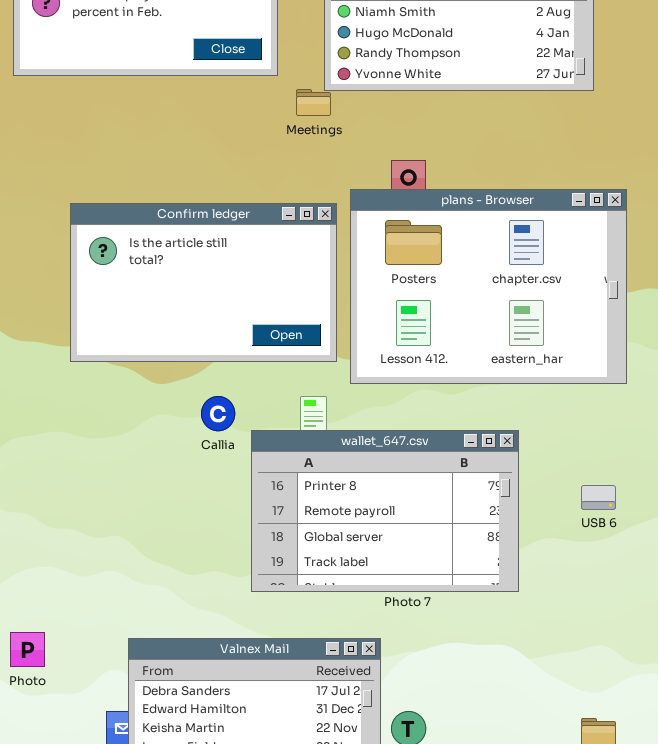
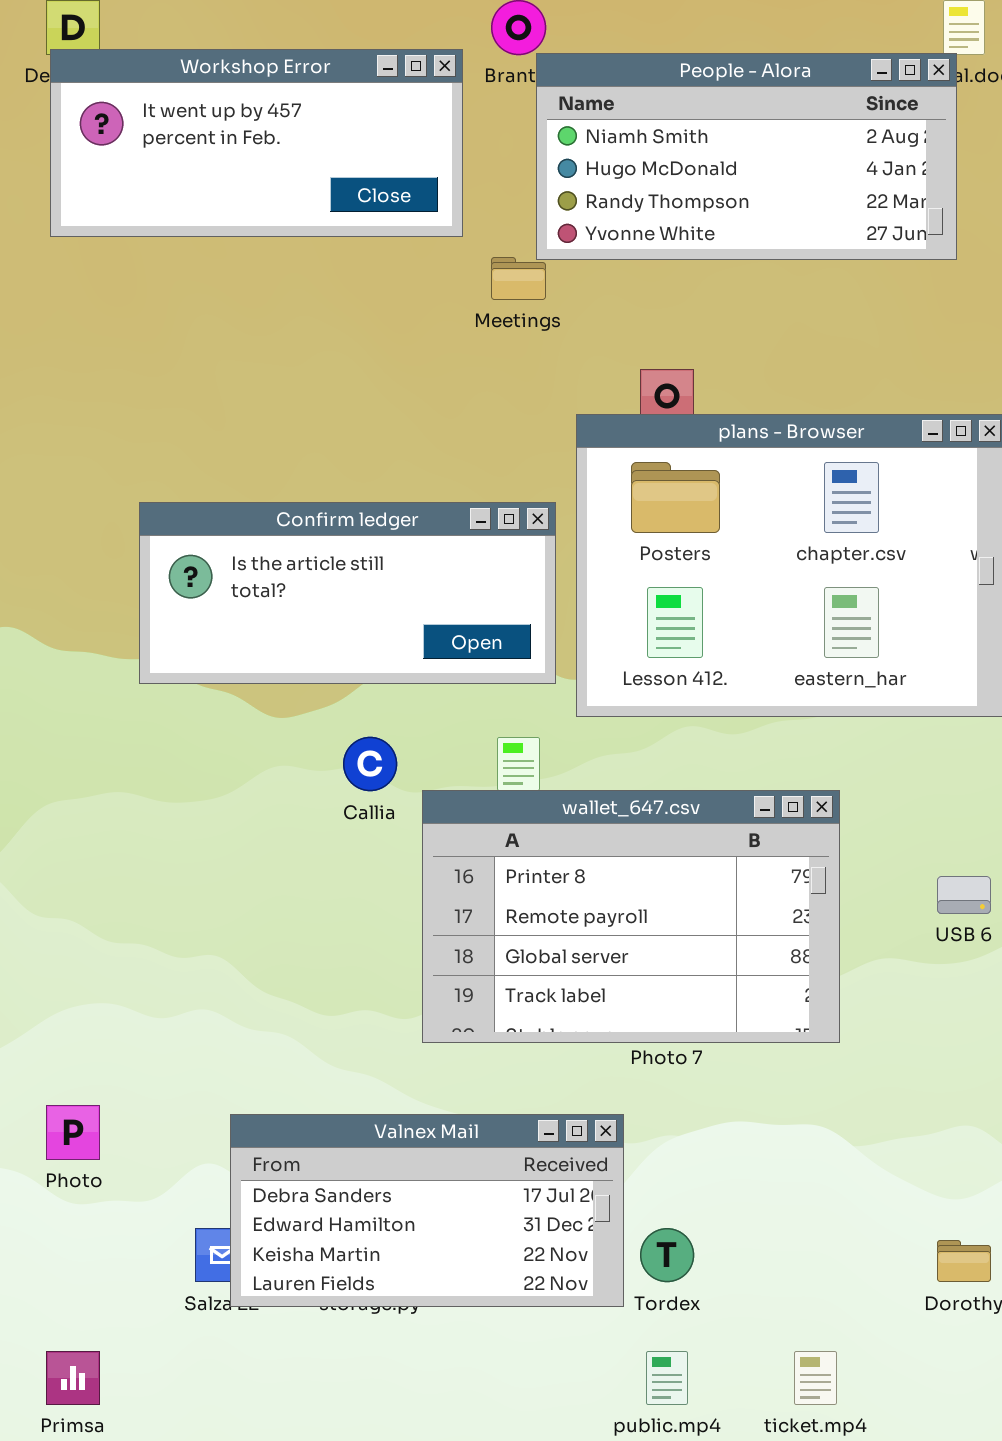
Confirm ledger: [70,203,337,362] -> [139,502,556,684], resized

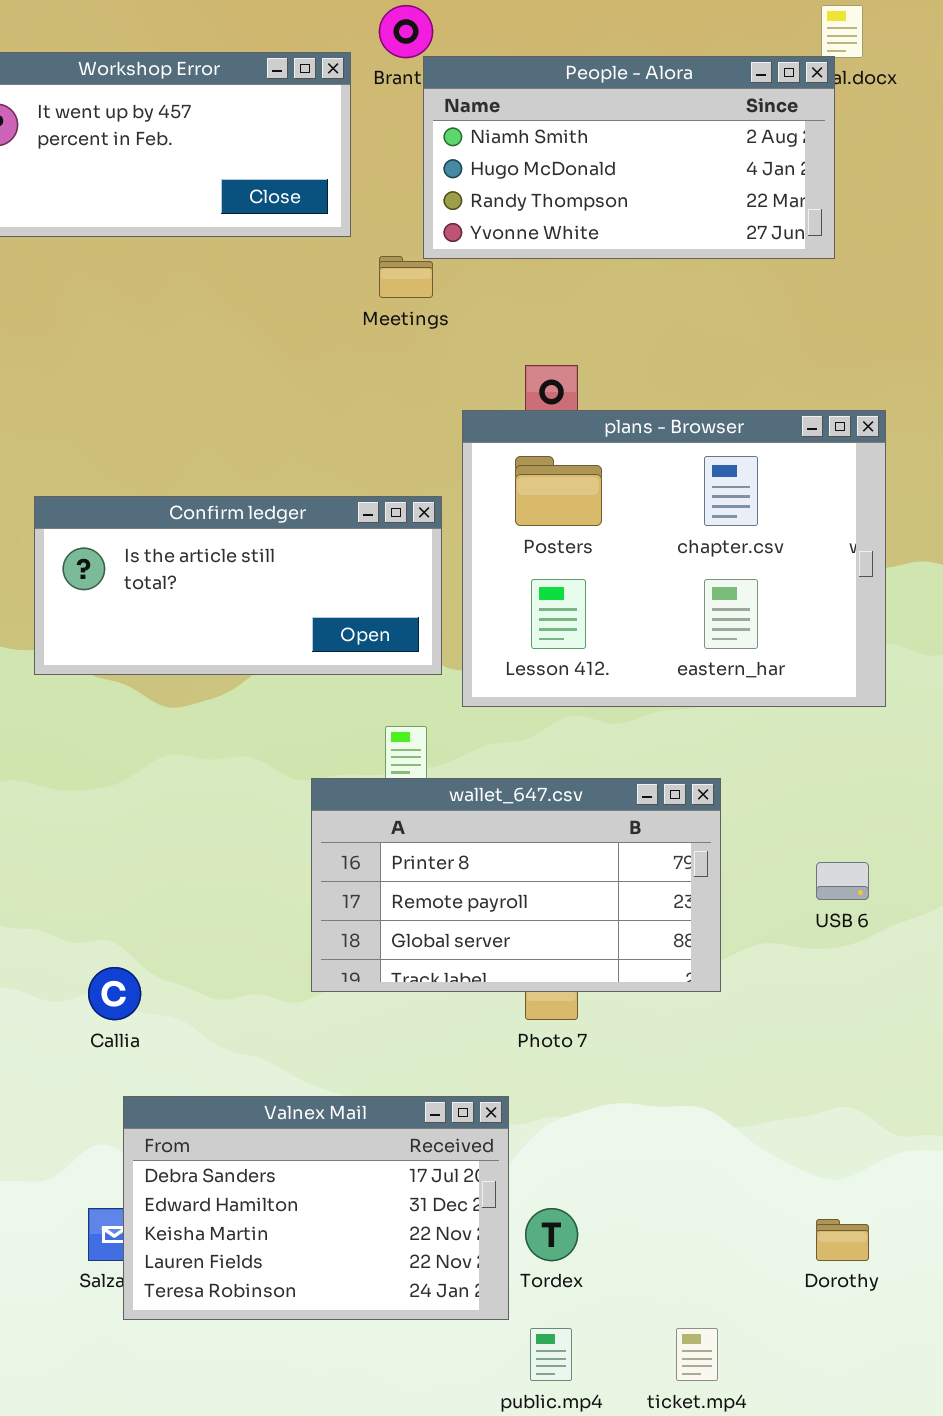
Callia: [343,737,397,791] -> [88,967,141,1020], moved
wallet_647.csv: [422,790,840,1043] -> [311,778,721,992], resized
Valnex Mail: [230,1114,624,1307] -> [123,1096,509,1320], resized

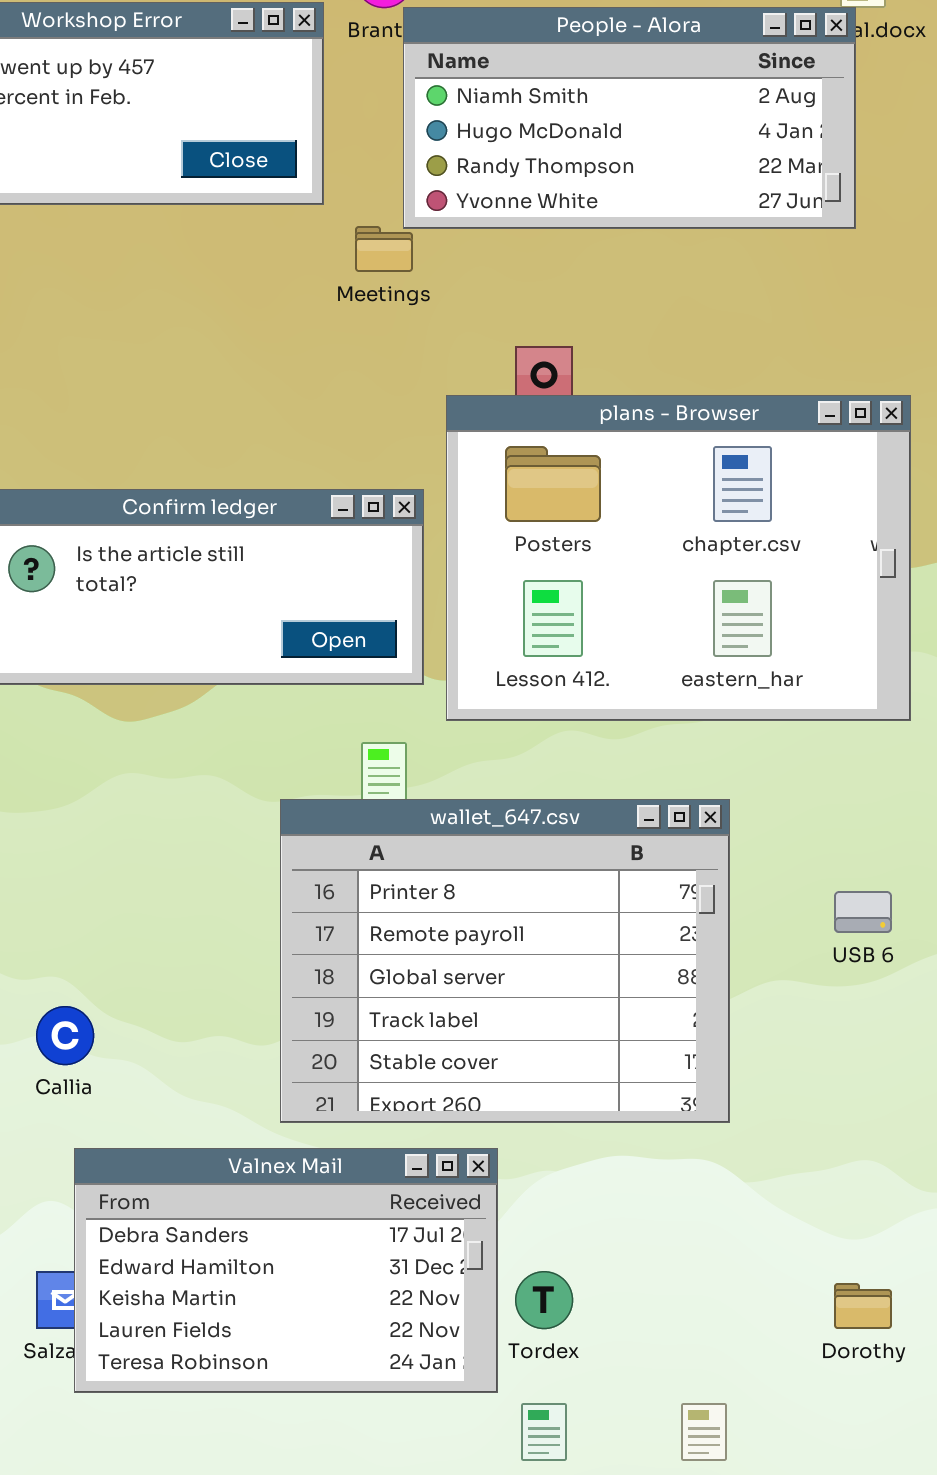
wallet_647.csv: [311,778,721,992] -> [280,799,730,1123], resized

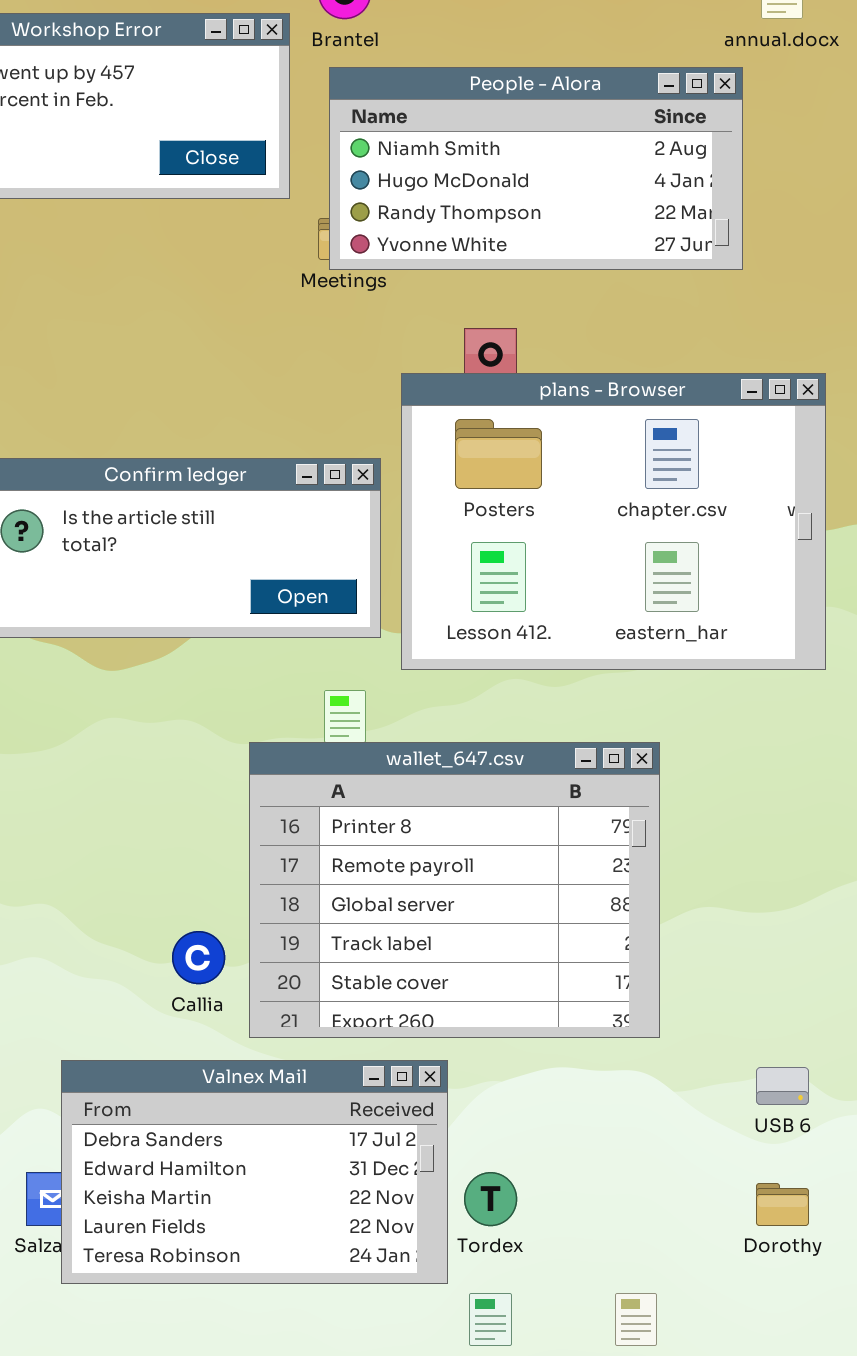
People - Alora: [403,7,856,229] -> [329,67,743,270], moved
USB 6: [834,891,892,933] -> [756,1067,809,1105], moved
Callia: [36,1006,94,1065] -> [172,931,225,984], moved

